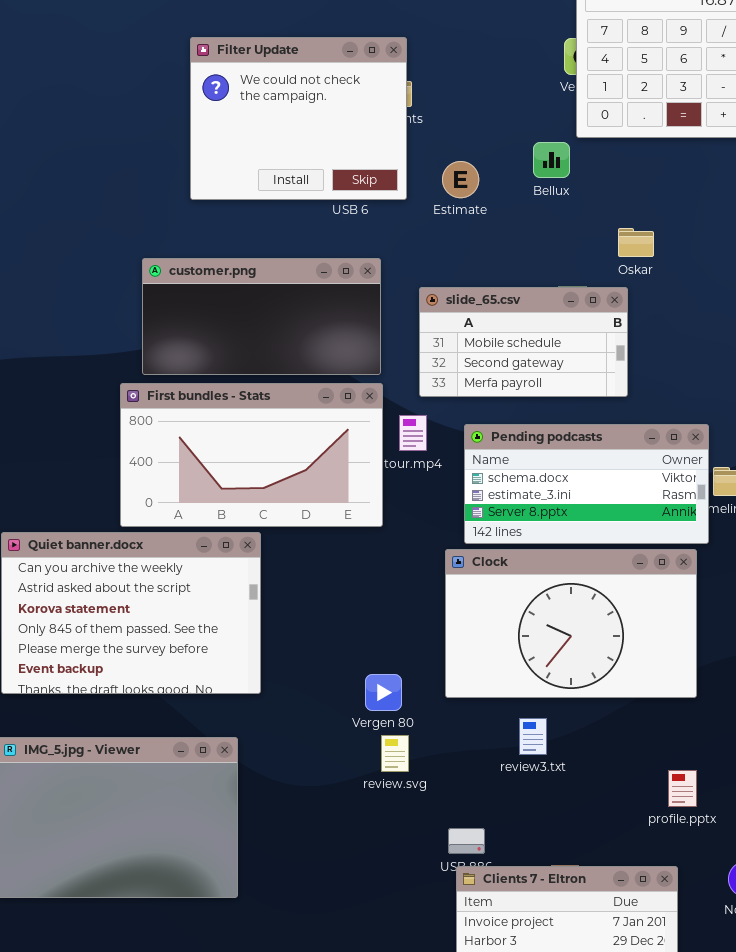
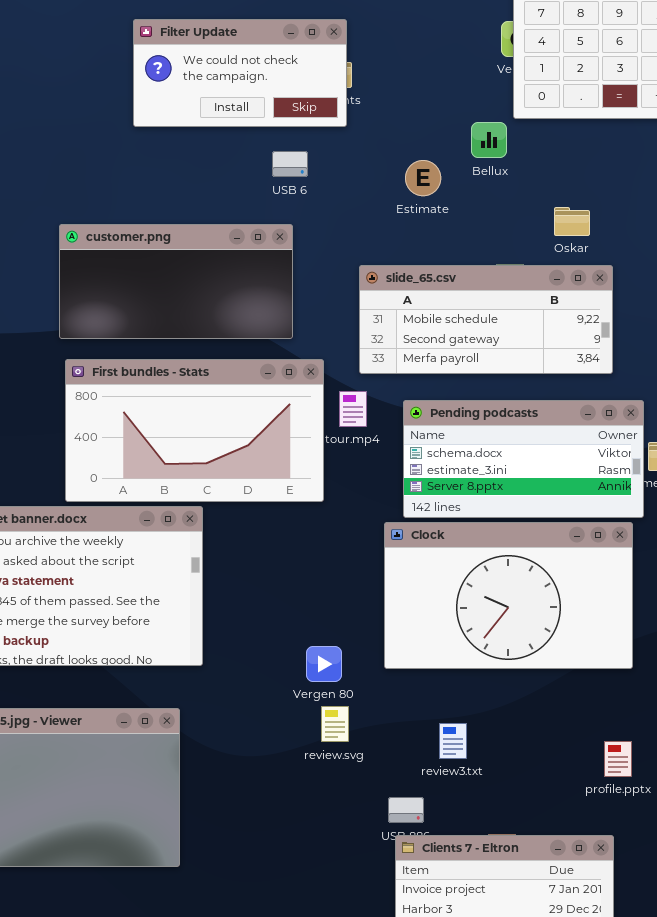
Filter Update: [190,37,407,200] -> [133,19,347,127], resized
Estimate: [442,161,479,198] -> [405,160,441,196], moved
customer.png: [142,258,381,375] -> [59,224,293,339], moved
slide_65.csv: [419,287,628,397] -> [359,265,613,374], resized
review3.txt: [519,718,547,755] -> [439,723,467,759], moved

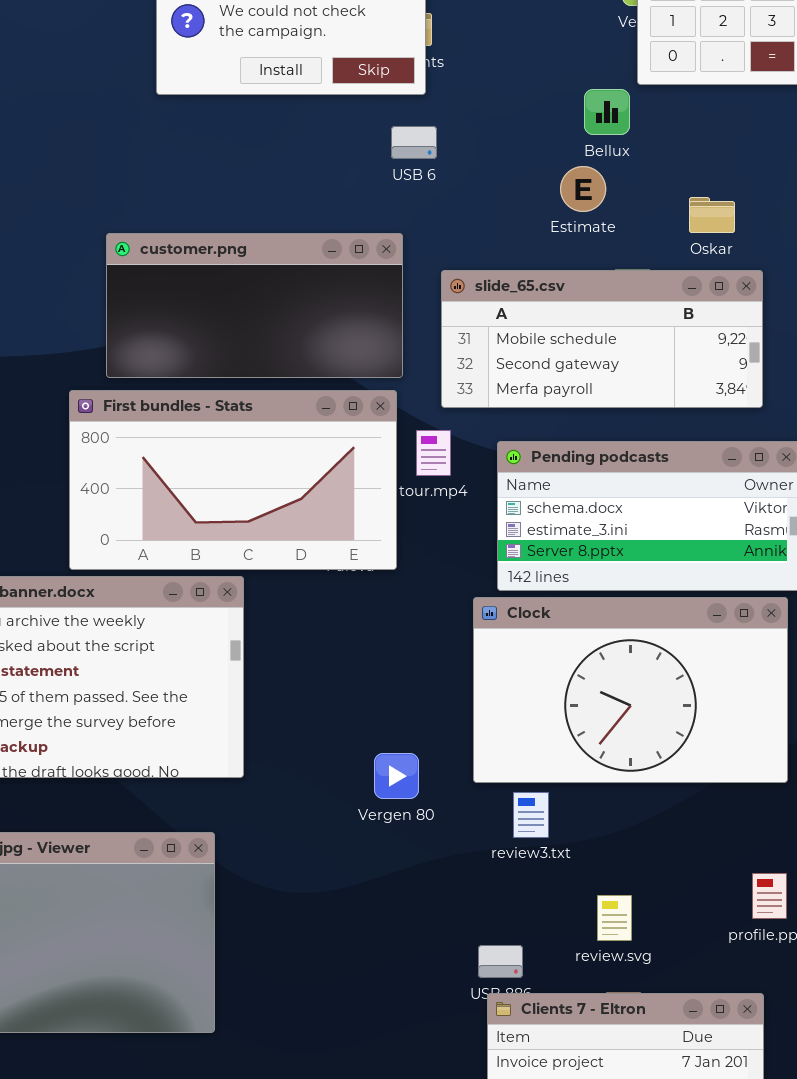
USB 6: [272,151,308,177] -> [391,126,437,159], moved
Estimate: [405,160,441,196] -> [560,166,606,212], moved
customer.png: [59,224,293,339] -> [106,233,403,378], moved
review.svg: [321,706,349,742] -> [597,895,632,941], moved
review3.txt: [439,723,467,759] -> [513,792,549,838], moved

